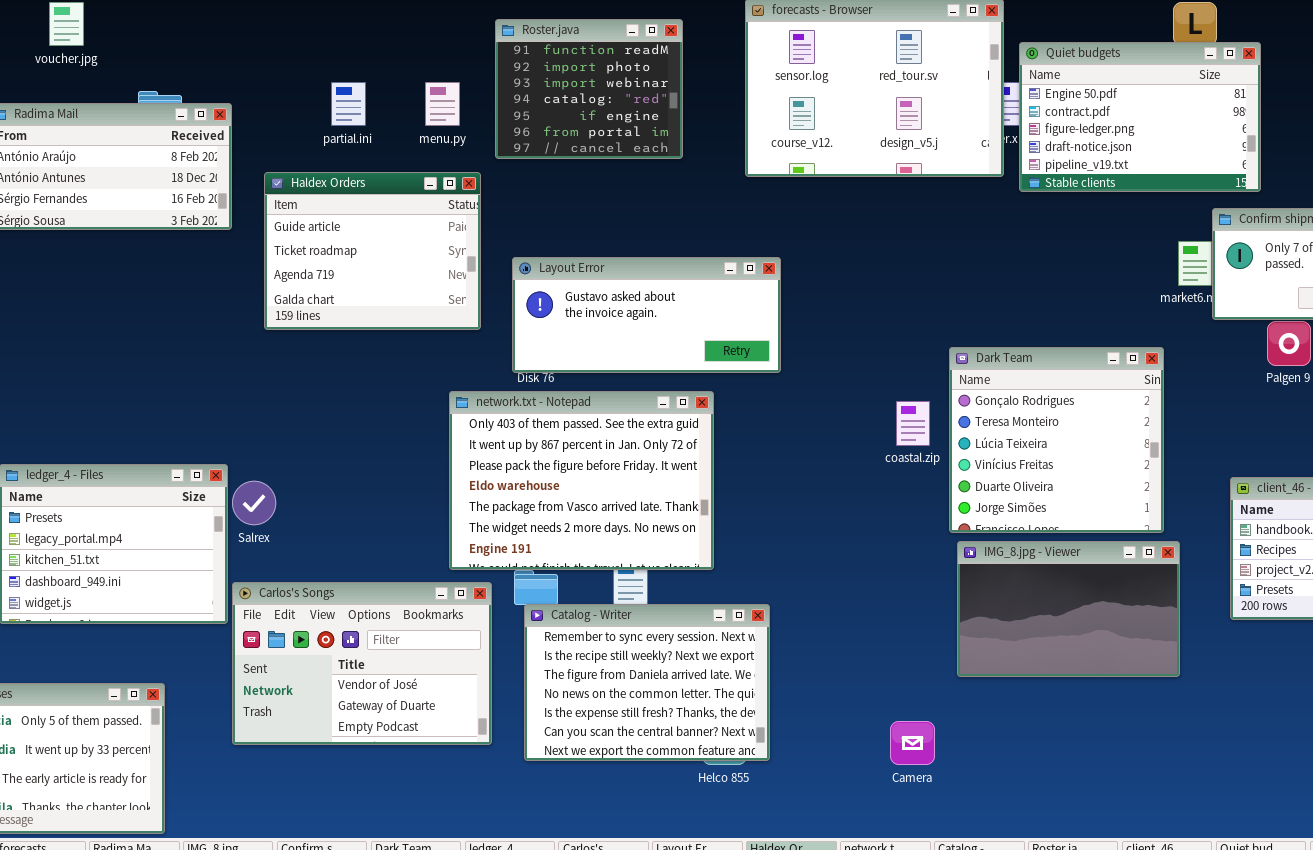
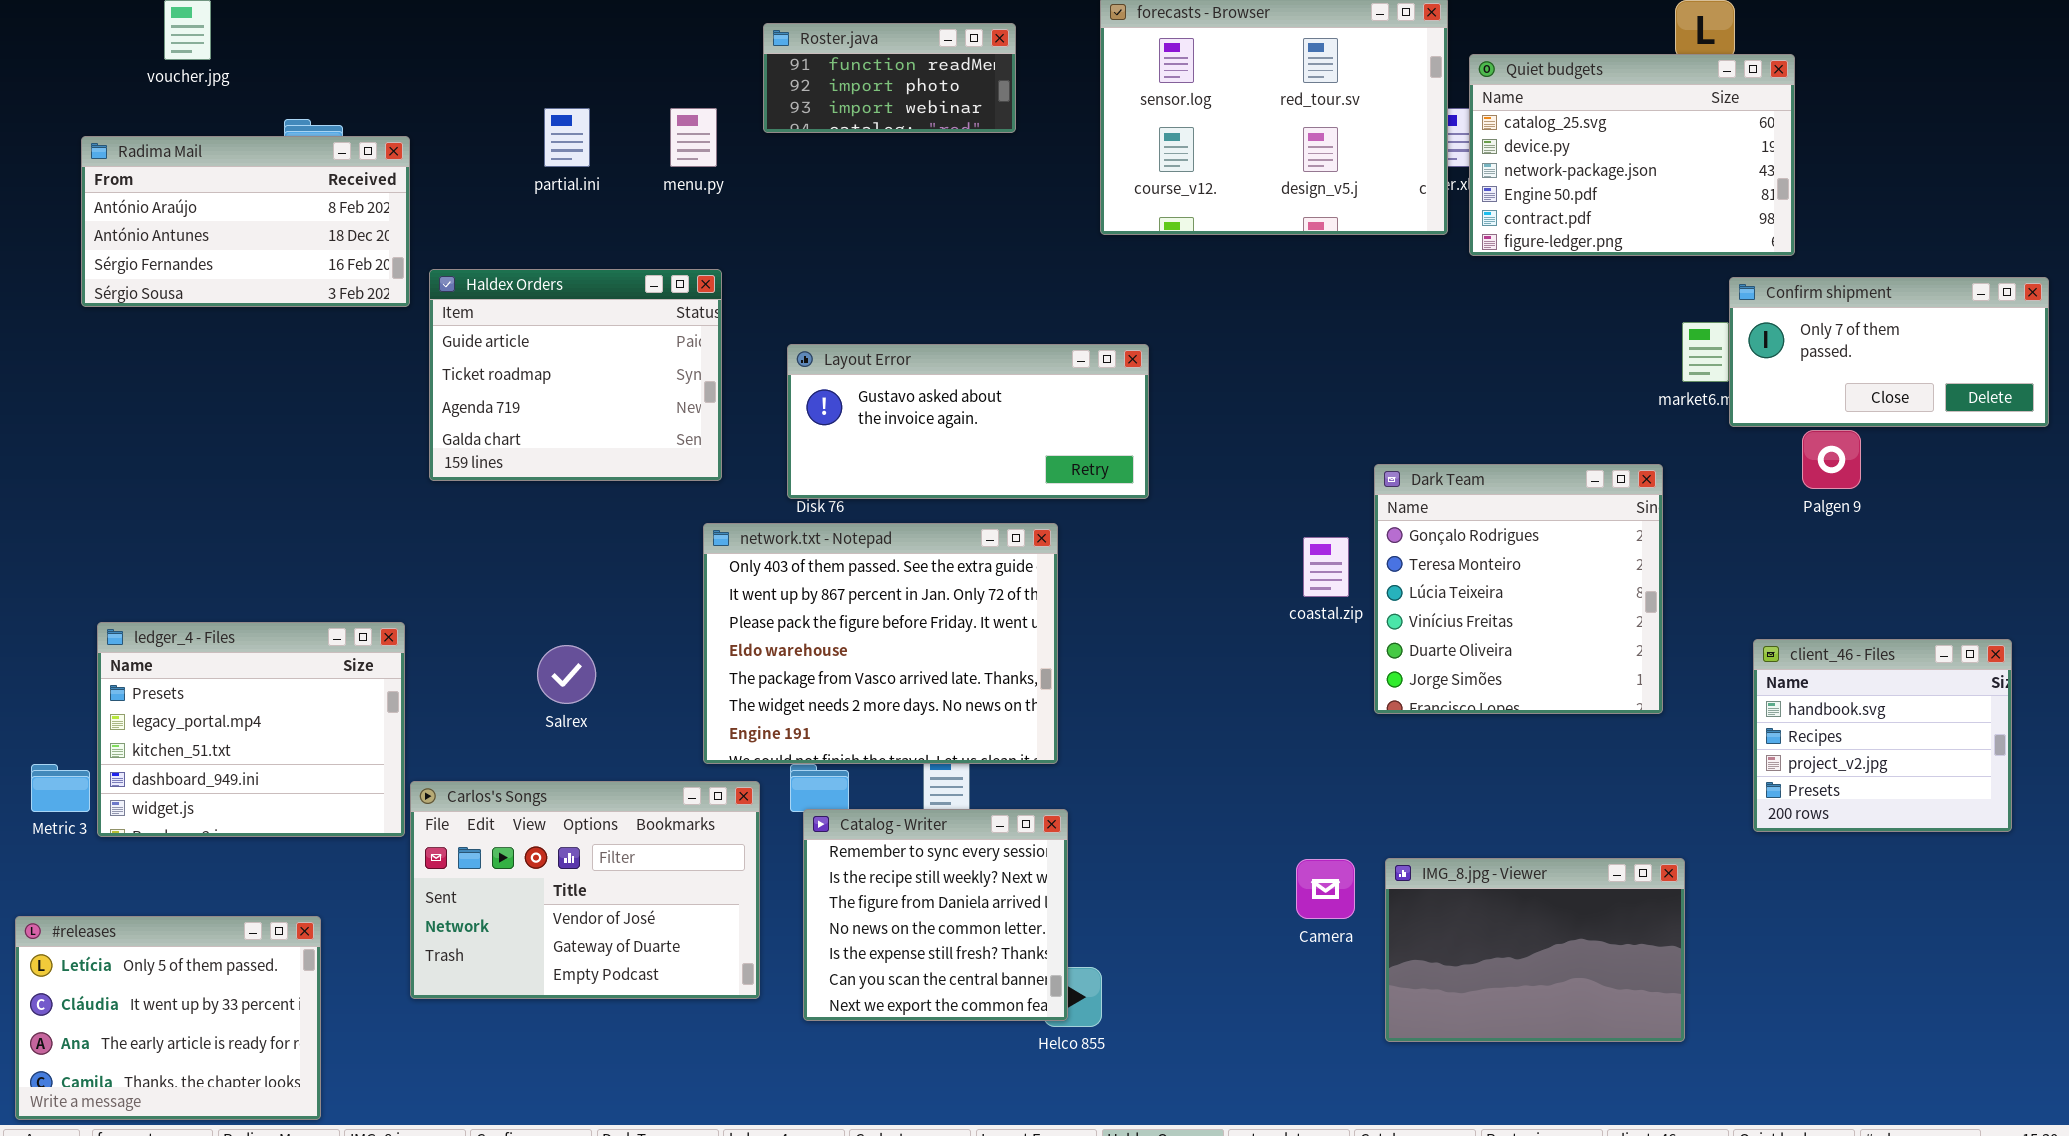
Roster.java: [495,19,683,159] -> [763,23,1016,133], resized
Quiet budgets: [1019,42,1261,192] -> [1469,54,1795,256], scrolled up 3 rows
Haldex Orders: [264,172,481,330] -> [429,269,722,481], moved
Salrex: [232,481,276,525] -> [537,645,596,704], moved
IMG_8.jpg - Viewer: [957,541,1180,677] -> [1385,858,1685,1042], moved
Catalog - Writer: [524,604,770,761] -> [803,809,1068,1021], resized
Camera: [890,721,935,765] -> [1296,859,1355,919], moved

